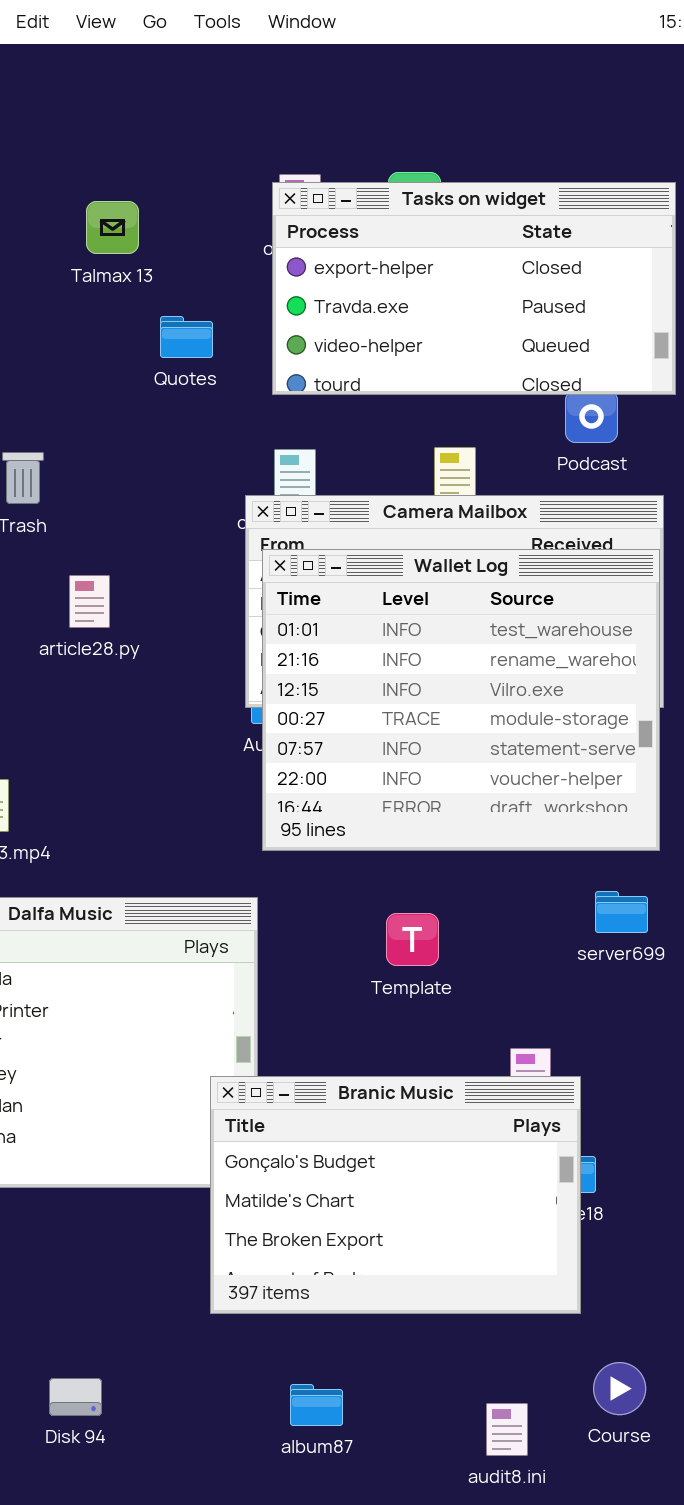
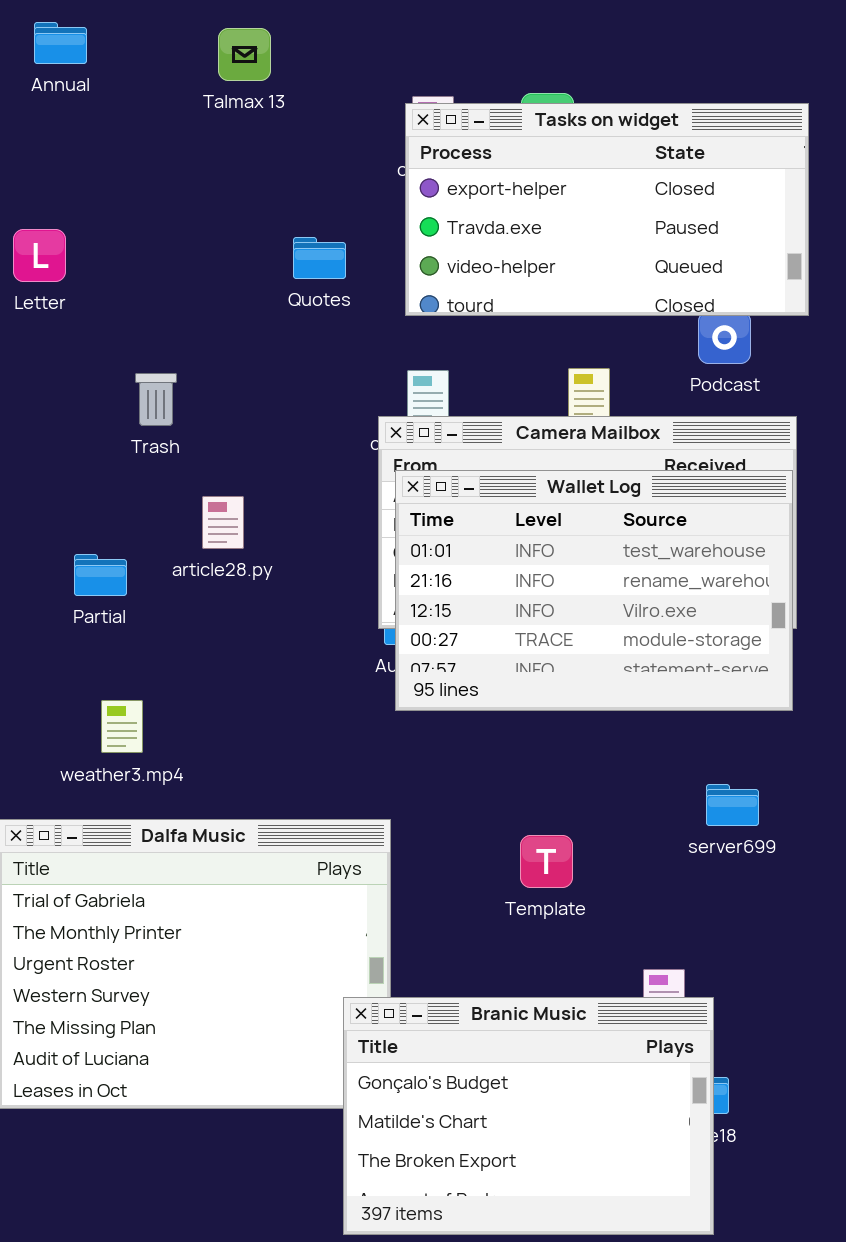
Talmax 13: [86,201,139,254] -> [218,28,271,81], moved
Wallet Log: [262,549,660,851] -> [395,470,793,711], resized
server699: [595,891,648,933] -> [706,784,759,826], moved

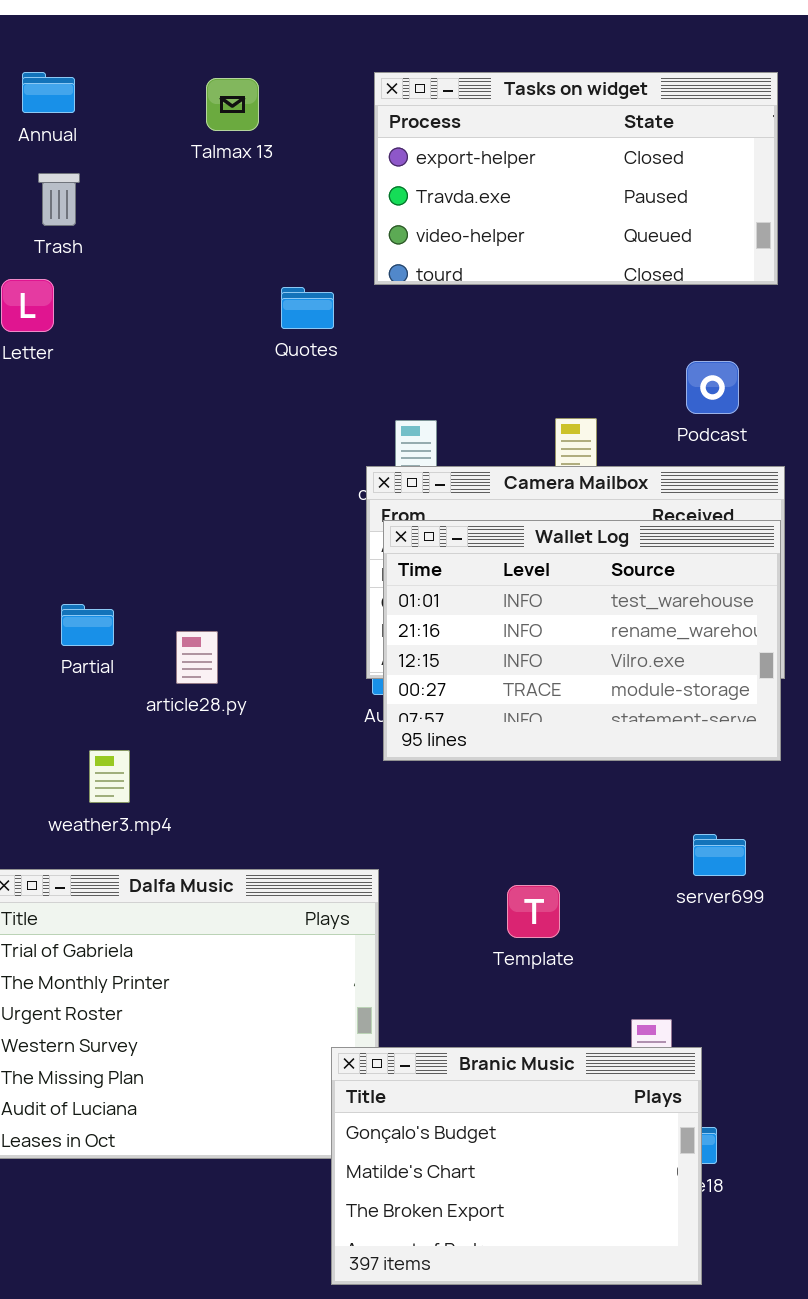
Tasks on widget: [405,103,809,316] -> [374,72,778,285], moved
Trash: [135,373,177,426] -> [38,173,80,226], moved
article28.py: [202,496,244,549] -> [176,631,218,684], moved

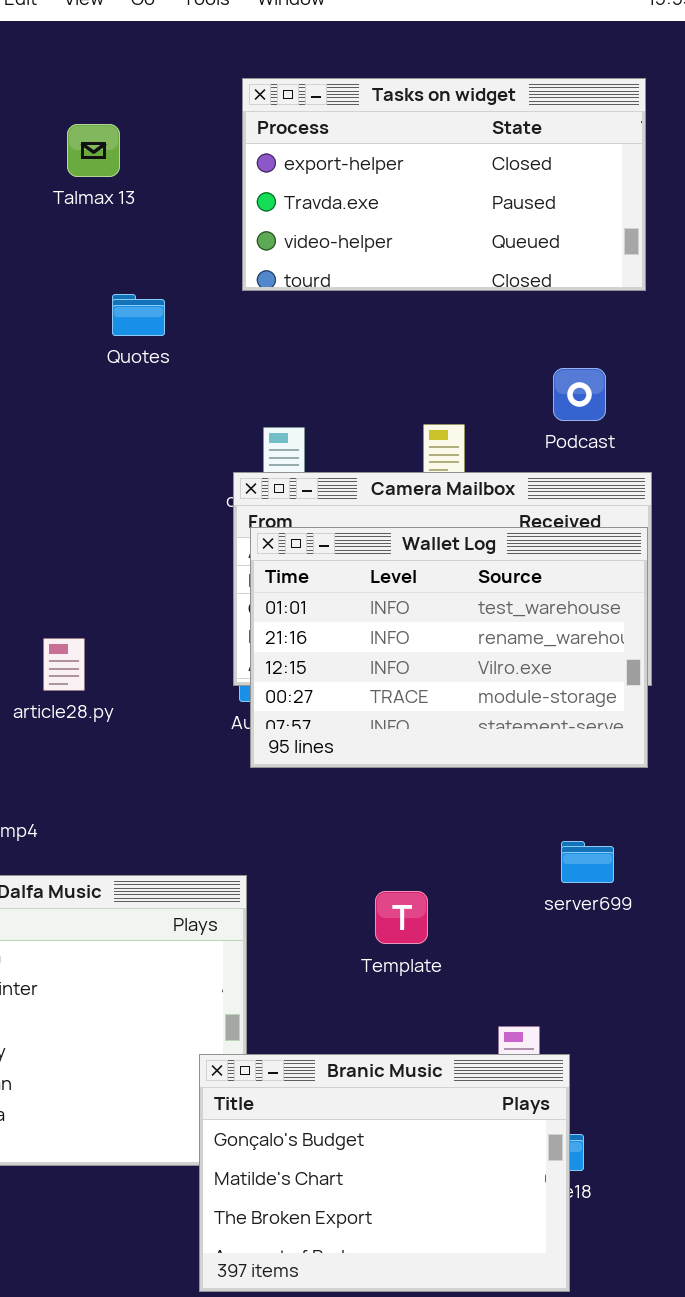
Talmax 13: [206,78,259,131] -> [67,124,120,177], moved
Quotes: [281,287,334,329] -> [112,294,165,336], moved

